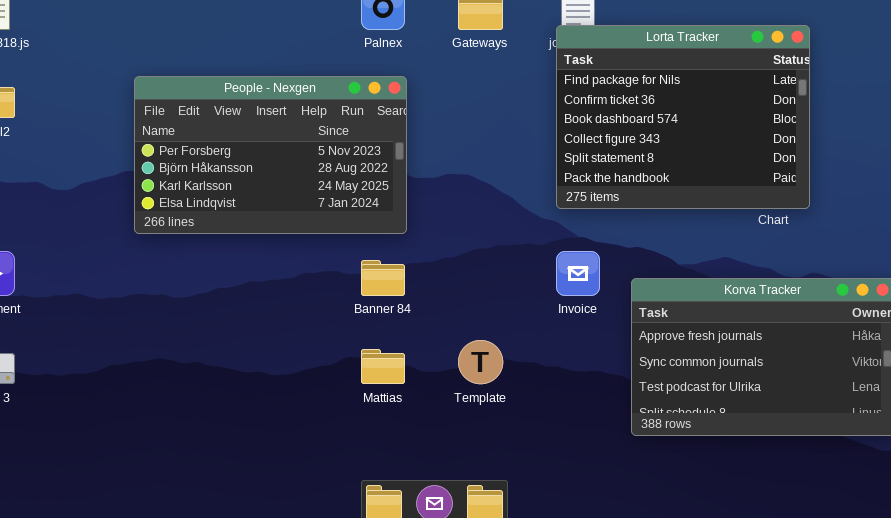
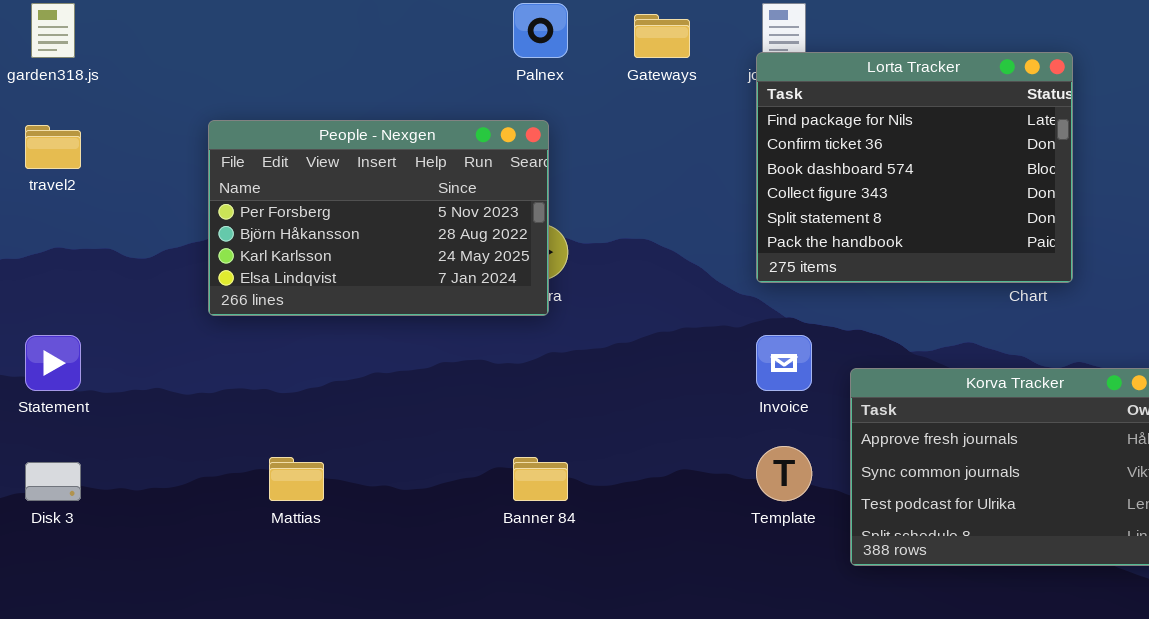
People - Nexgen: [134,76,407,234] -> [208,120,549,316], moved
Banner 84: [361,260,405,296] -> [513,457,568,501], moved
Template: [458,340,503,384] -> [756,446,812,501], moved
Mattias: [361,349,405,384] -> [269,457,324,501], moved

